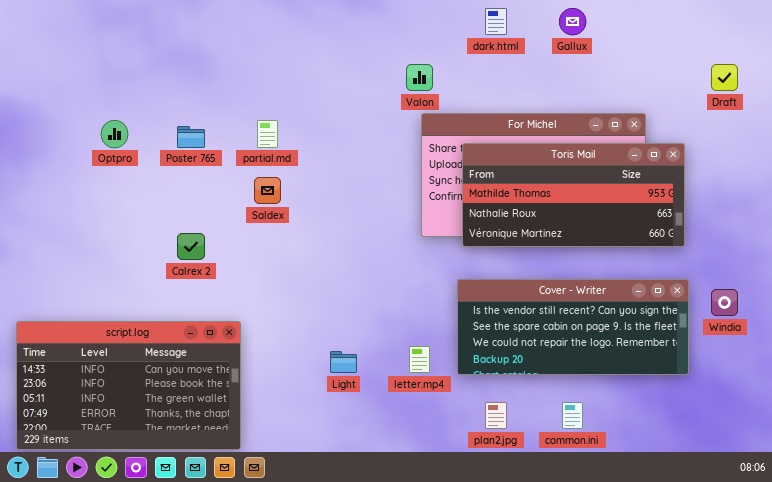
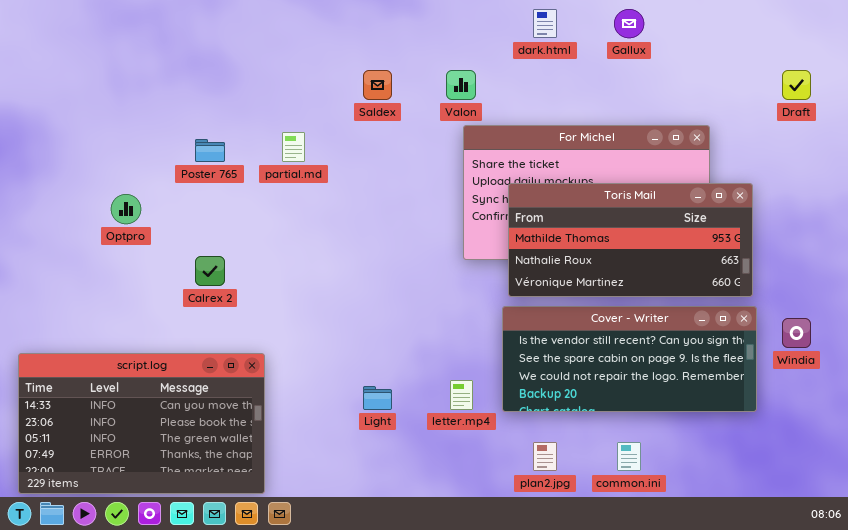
Optpro: [101,120,128,148] -> [111,194,141,224], moved
Toris Mail: [462,143,685,247] -> [508,183,753,297], moved
Saldex: [254,177,281,204] -> [363,70,392,100], moved

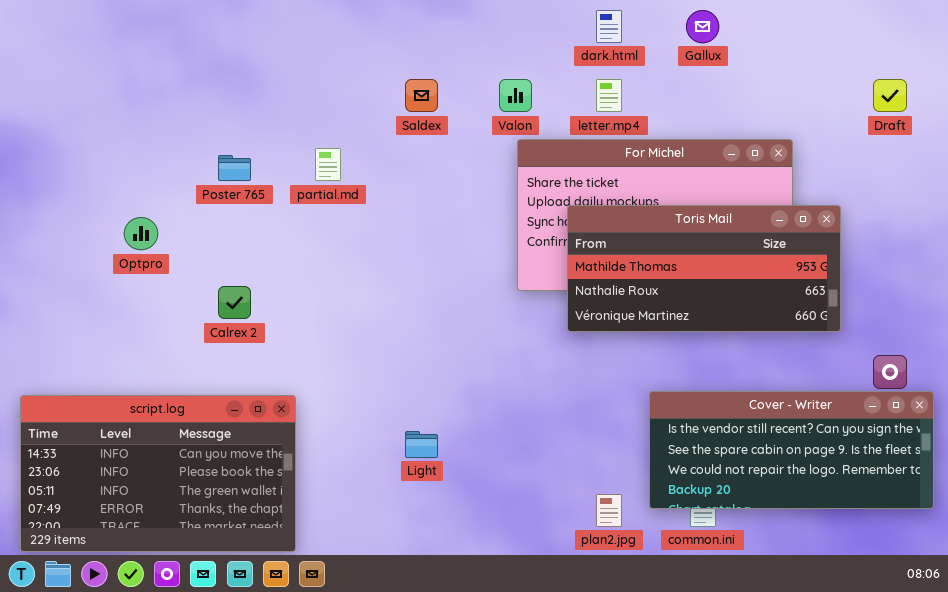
Cover - Writer: [502,306,757,412] -> [649,391,934,509], moved
letter.mp4: [450,380,473,410] -> [596,79,622,112], moved

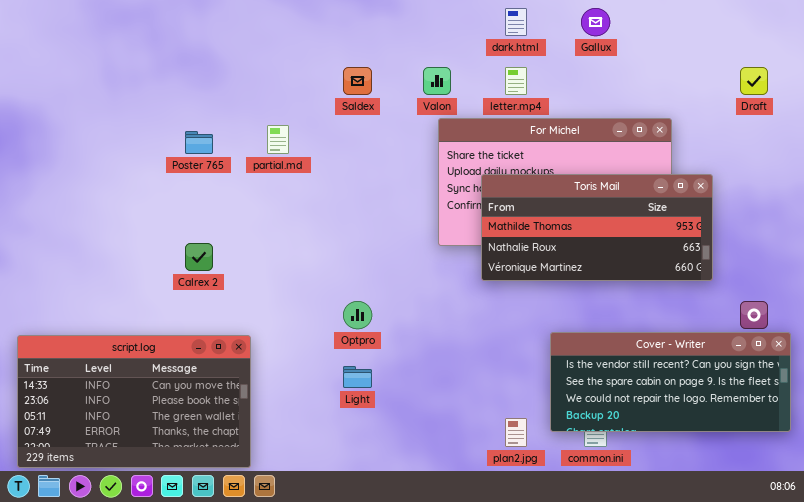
Optpro: [124,217,158,250] -> [343,301,372,329], moved

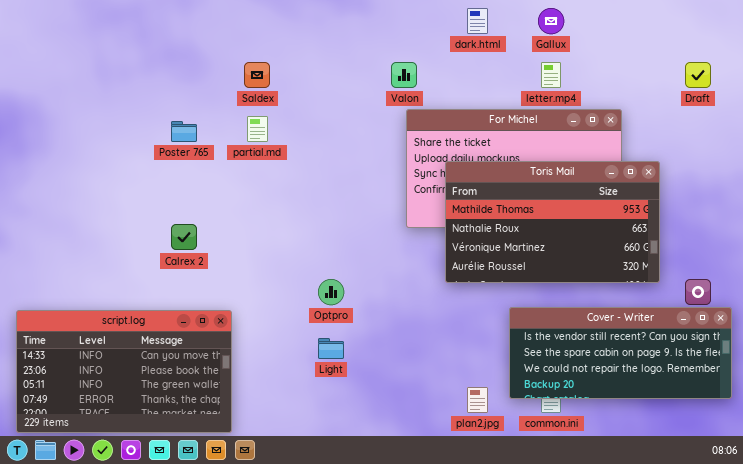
Saldex: [343,67,372,95] -> [244,62,270,88], moved
letter.mp4: [505,67,527,95] -> [541,62,561,88], moved
Toris Mail: [481,174,713,281] -> [445,161,660,283], resized

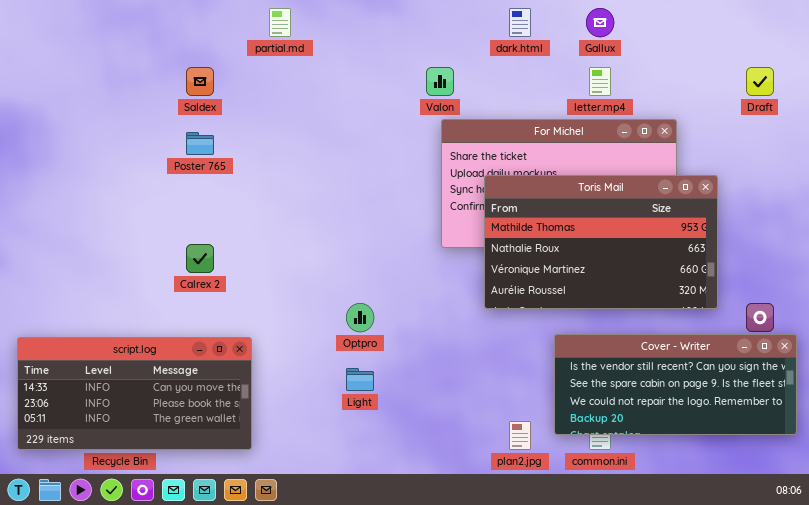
Saldex: [244,62,270,88] -> [186,67,214,96], moved
partial.md: [247,116,268,142] -> [269,8,291,37], moved
script.log: [16,310,232,433] -> [17,337,252,450], resized

